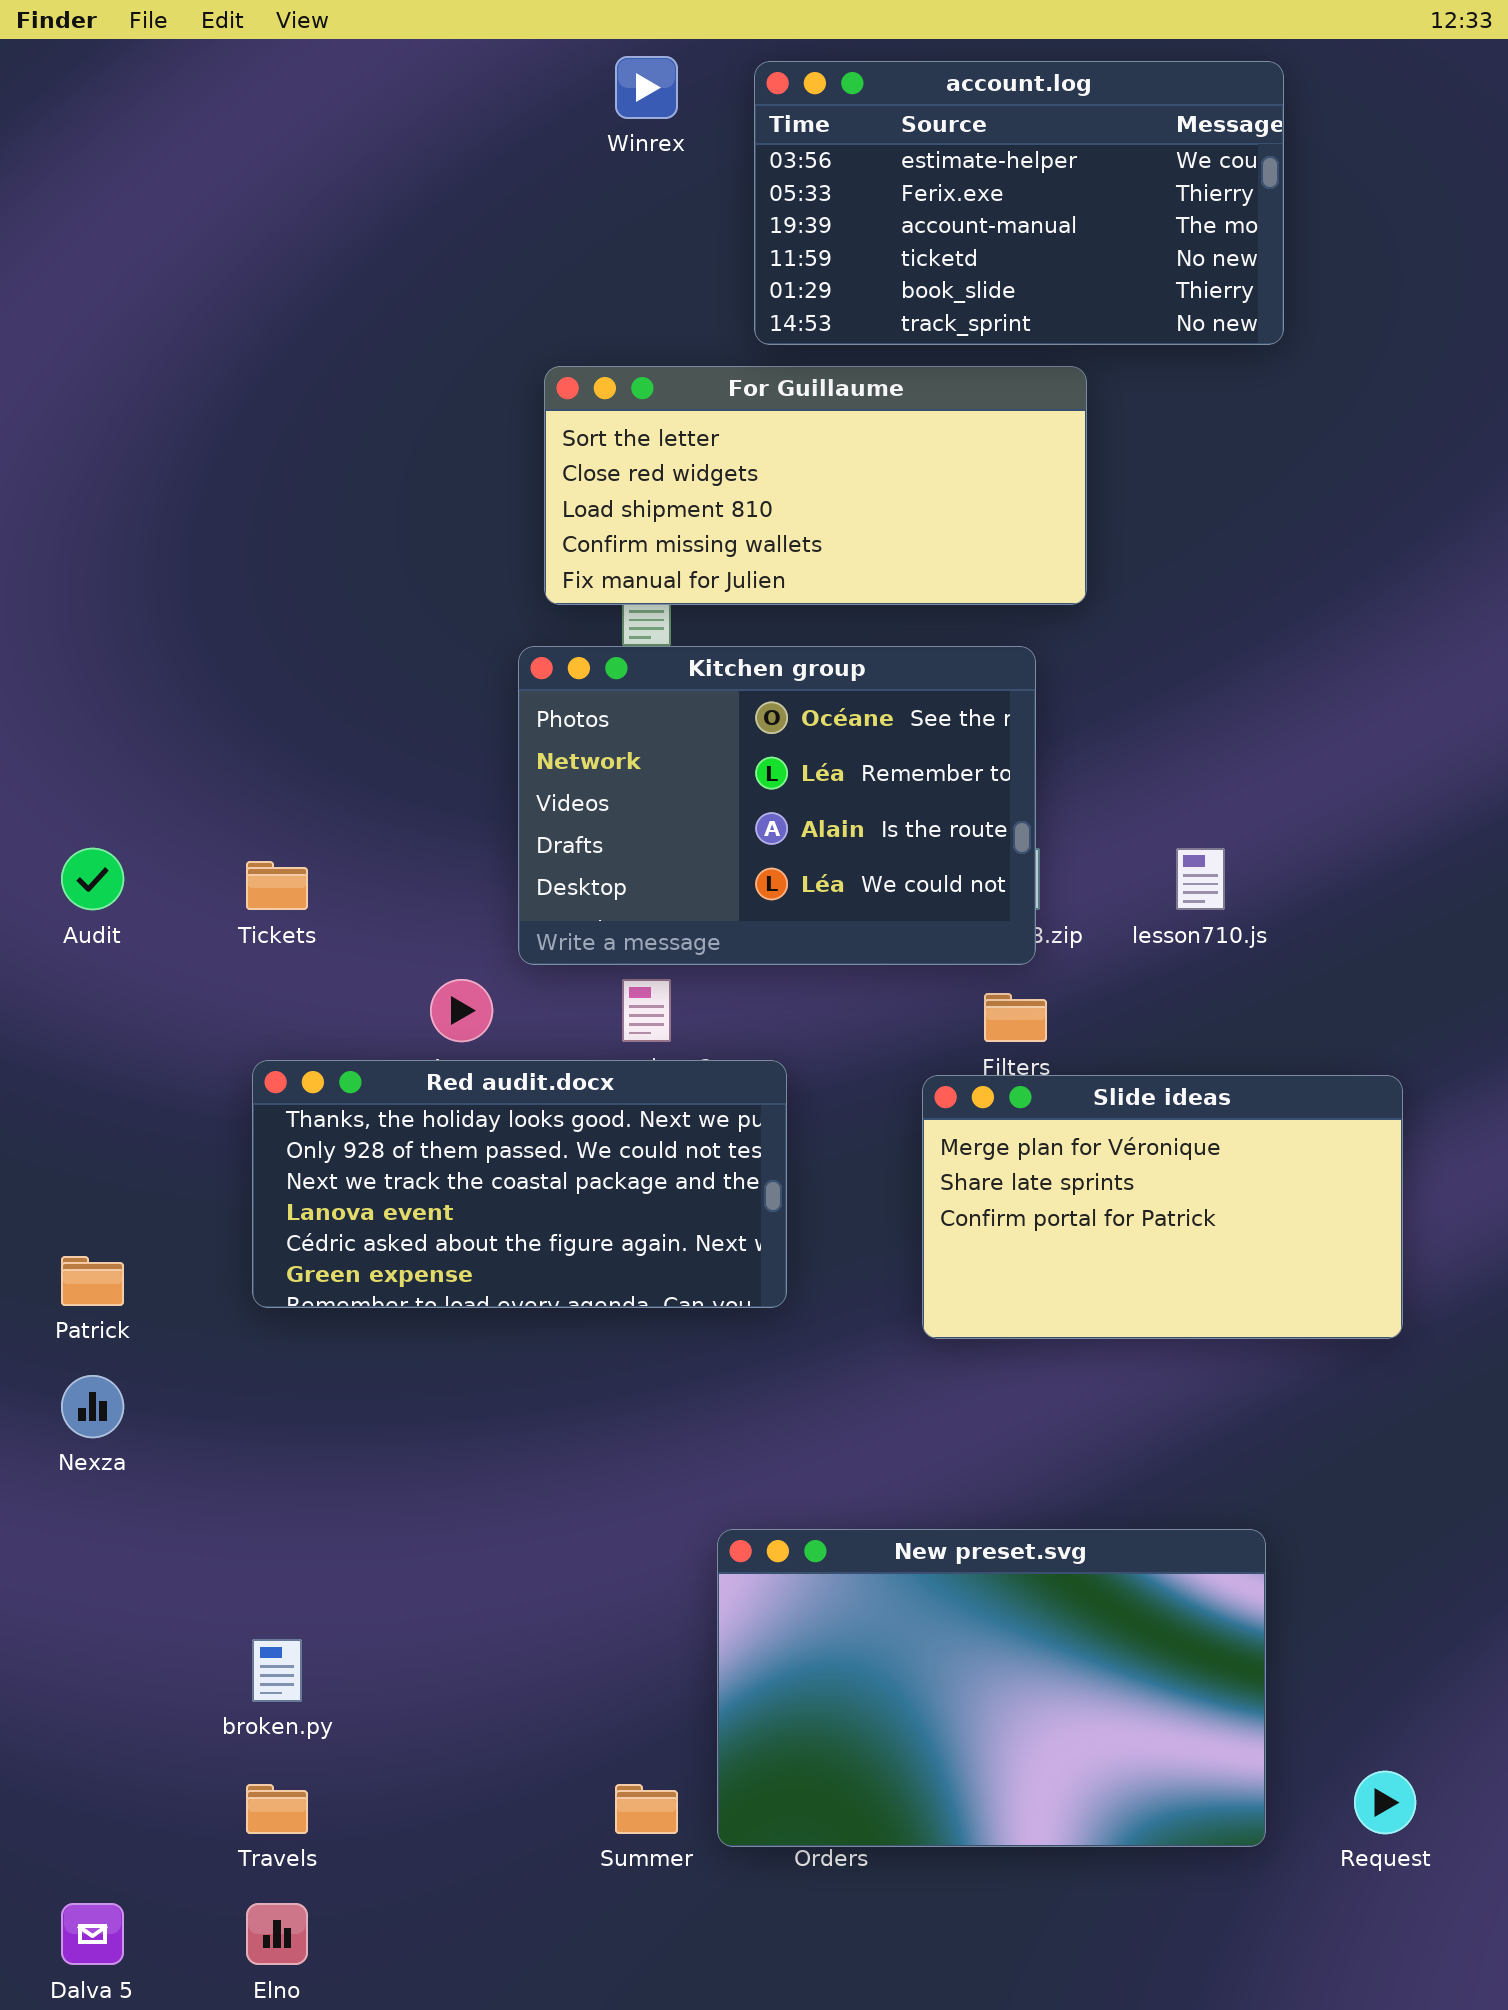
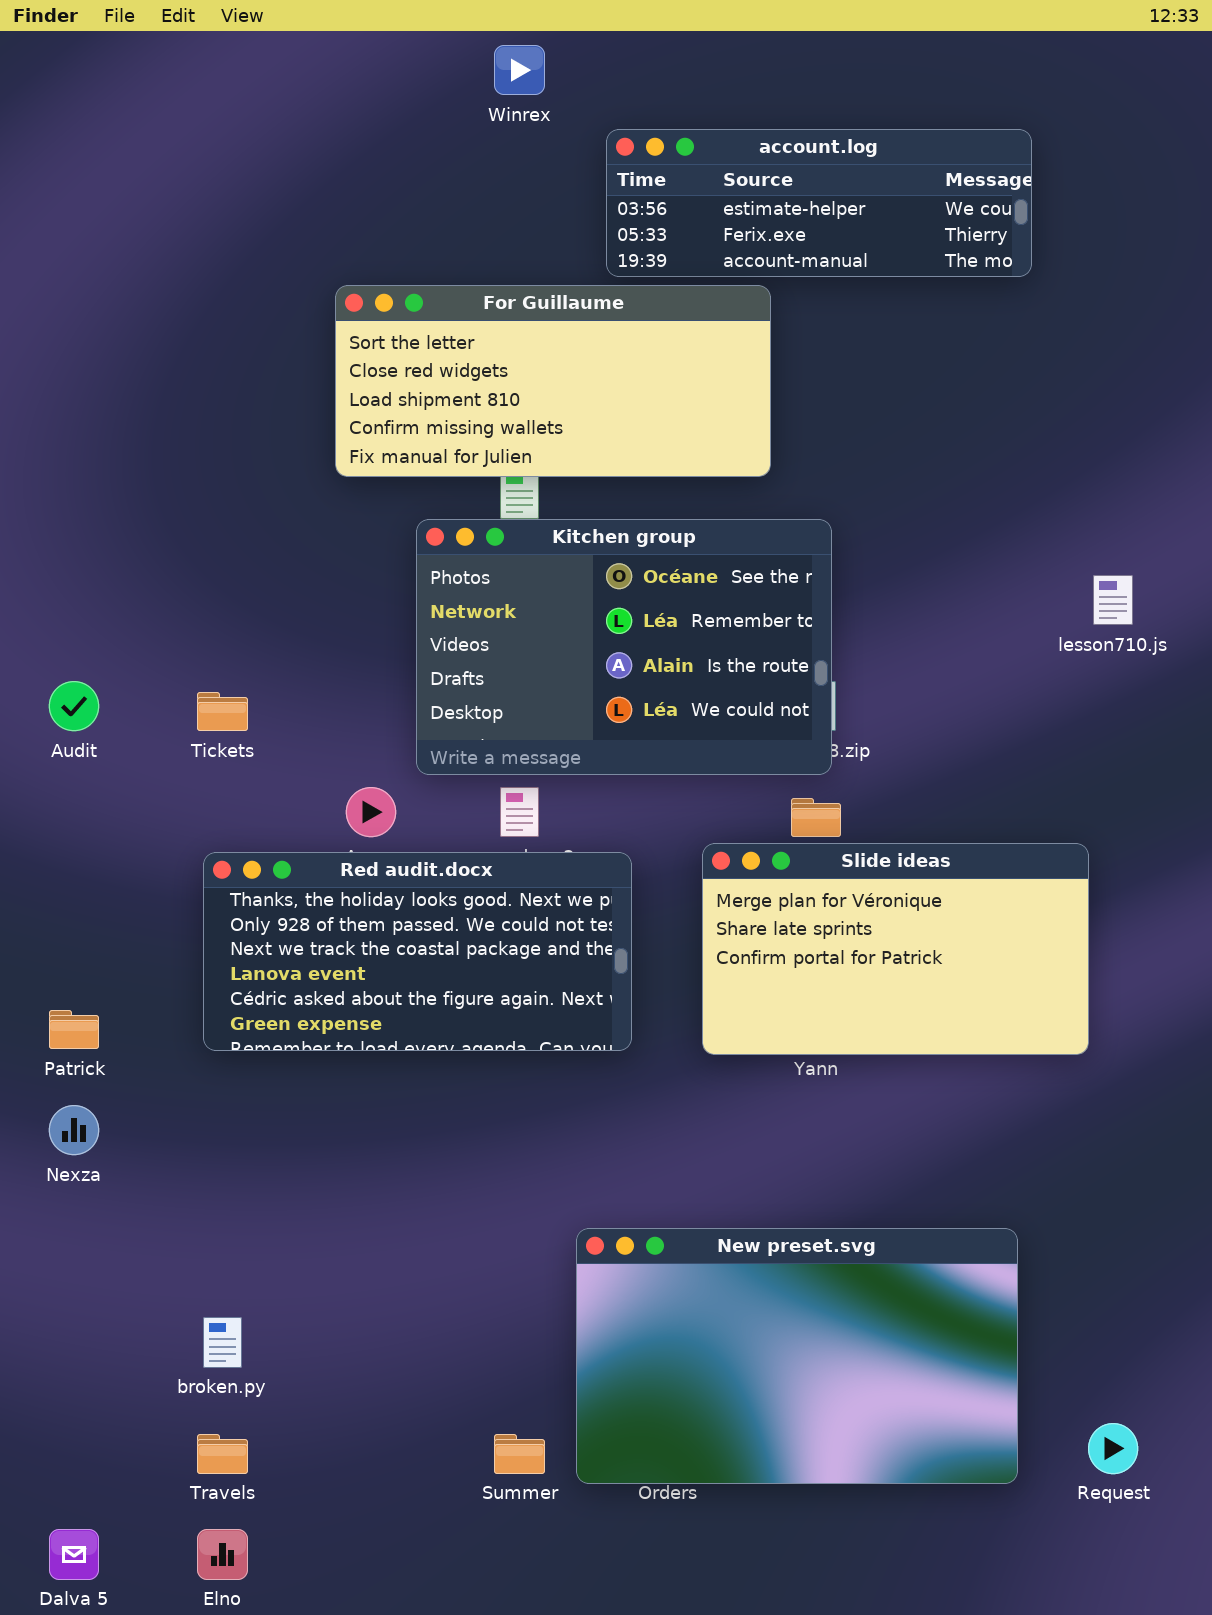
account.log: [754,61,1284,345] -> [606,129,1032,277], resized
For Guillaume: [544,366,1087,605] -> [335,285,771,477], moved
lesson710.js: [1176,848,1225,910] -> [1093,575,1133,625], moved
Slide ideas: [922,1075,1403,1339] -> [702,843,1089,1055], moved

